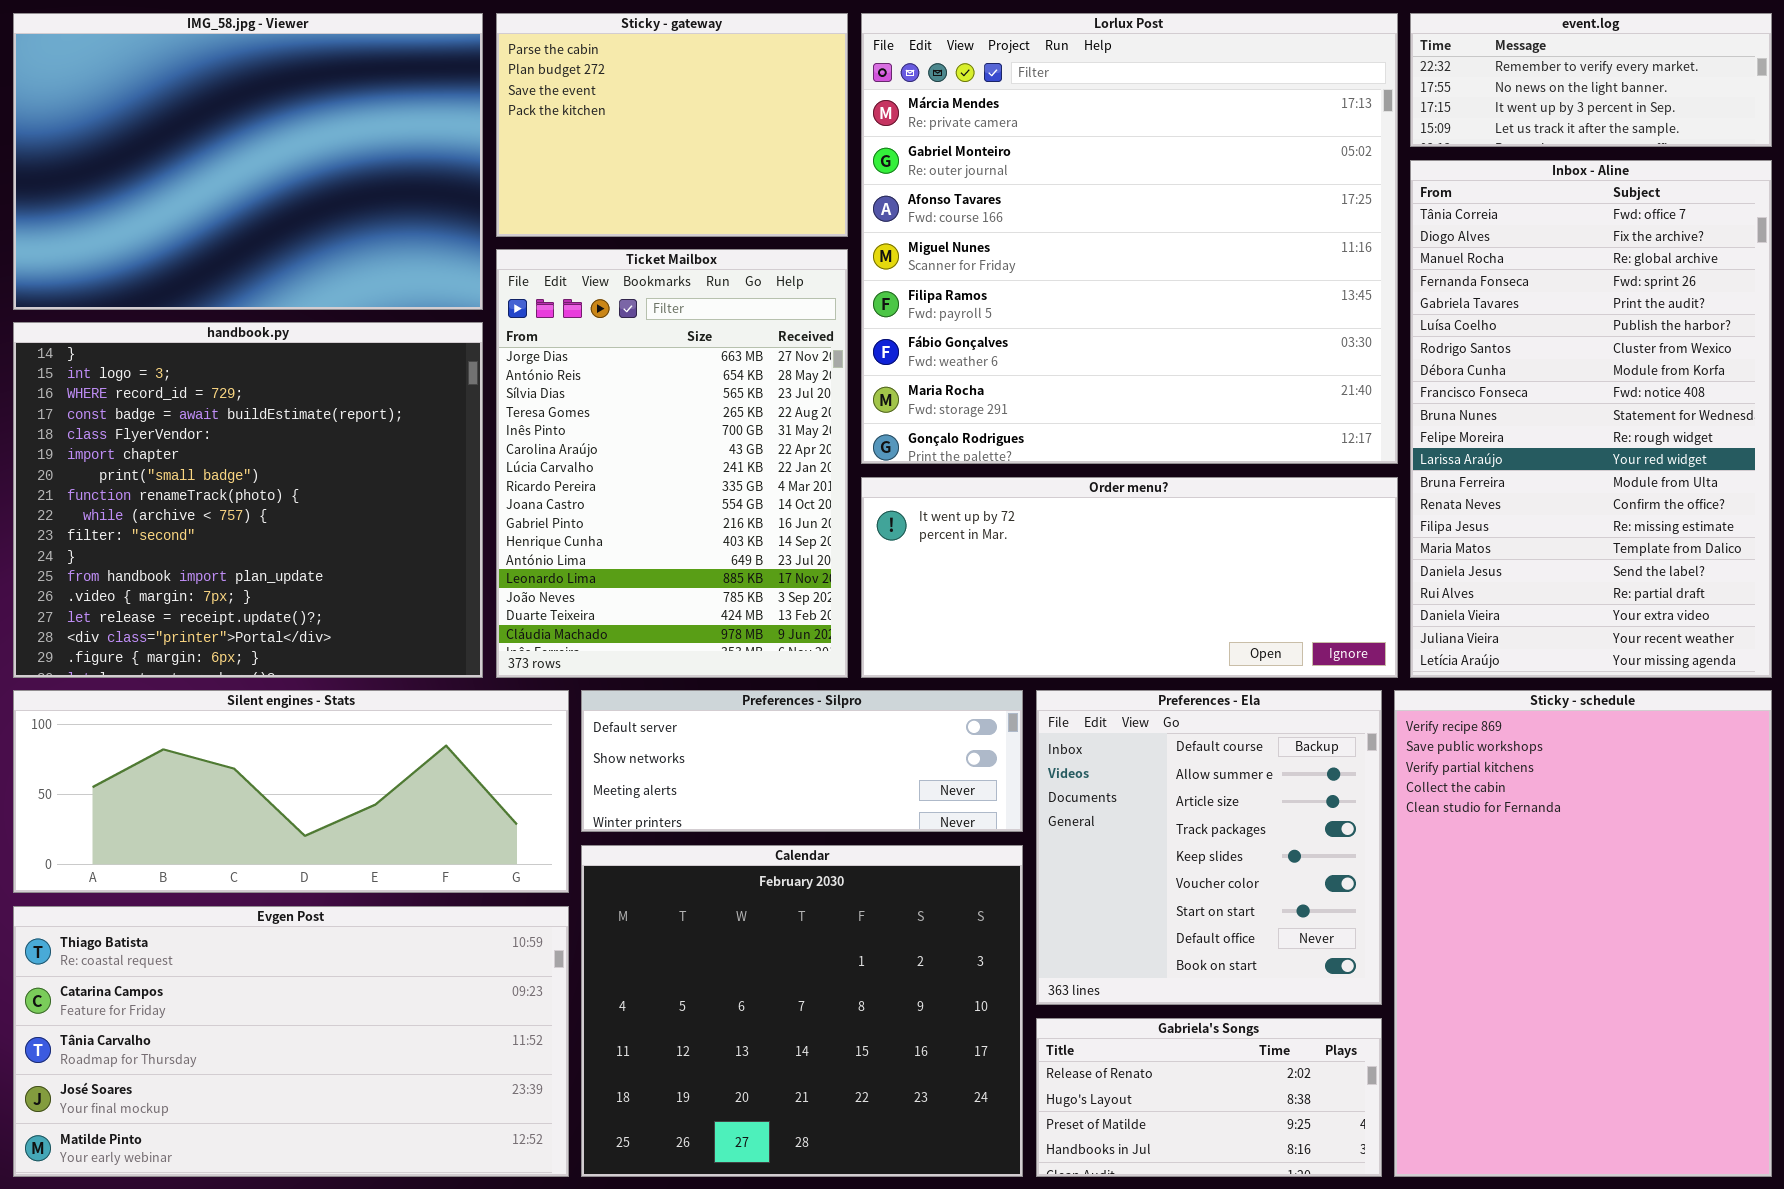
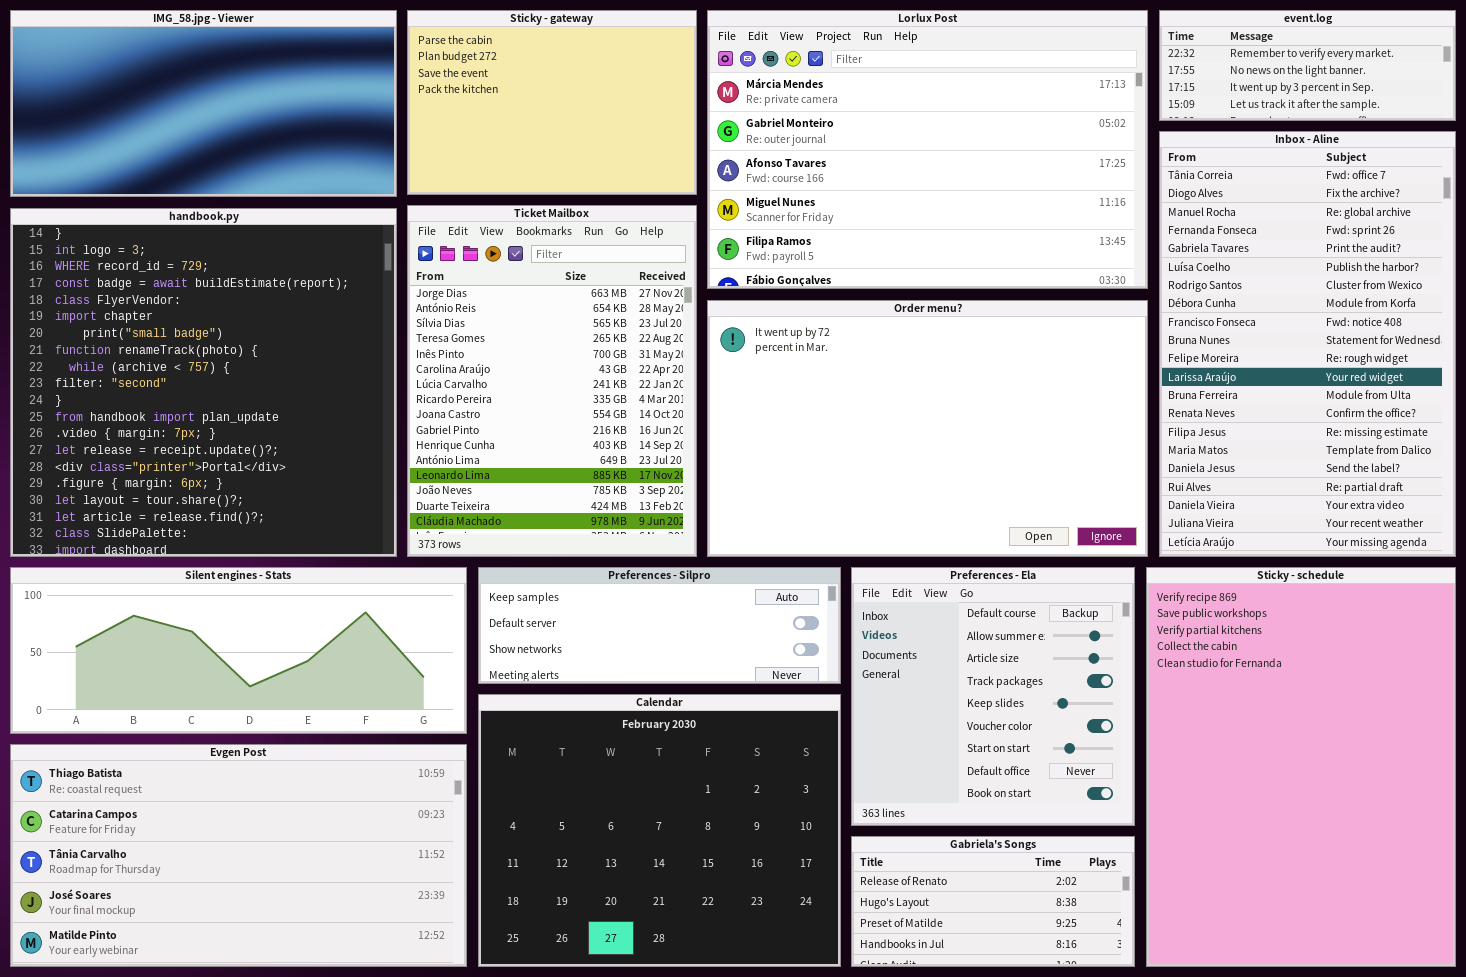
IMG_58.jpg - Viewer: [13,13,483,310] -> [10,10,397,197], resized
Lorlux Post: [861,13,1398,464] -> [707,10,1148,289], resized
handbook.py: [13,322,483,678] -> [10,208,397,557], resized
Order menu?: [861,477,1398,678] -> [707,300,1148,557], resized
Preferences - Silpro: [581,690,1023,832] -> [478,567,841,684], scrolled up 1 row

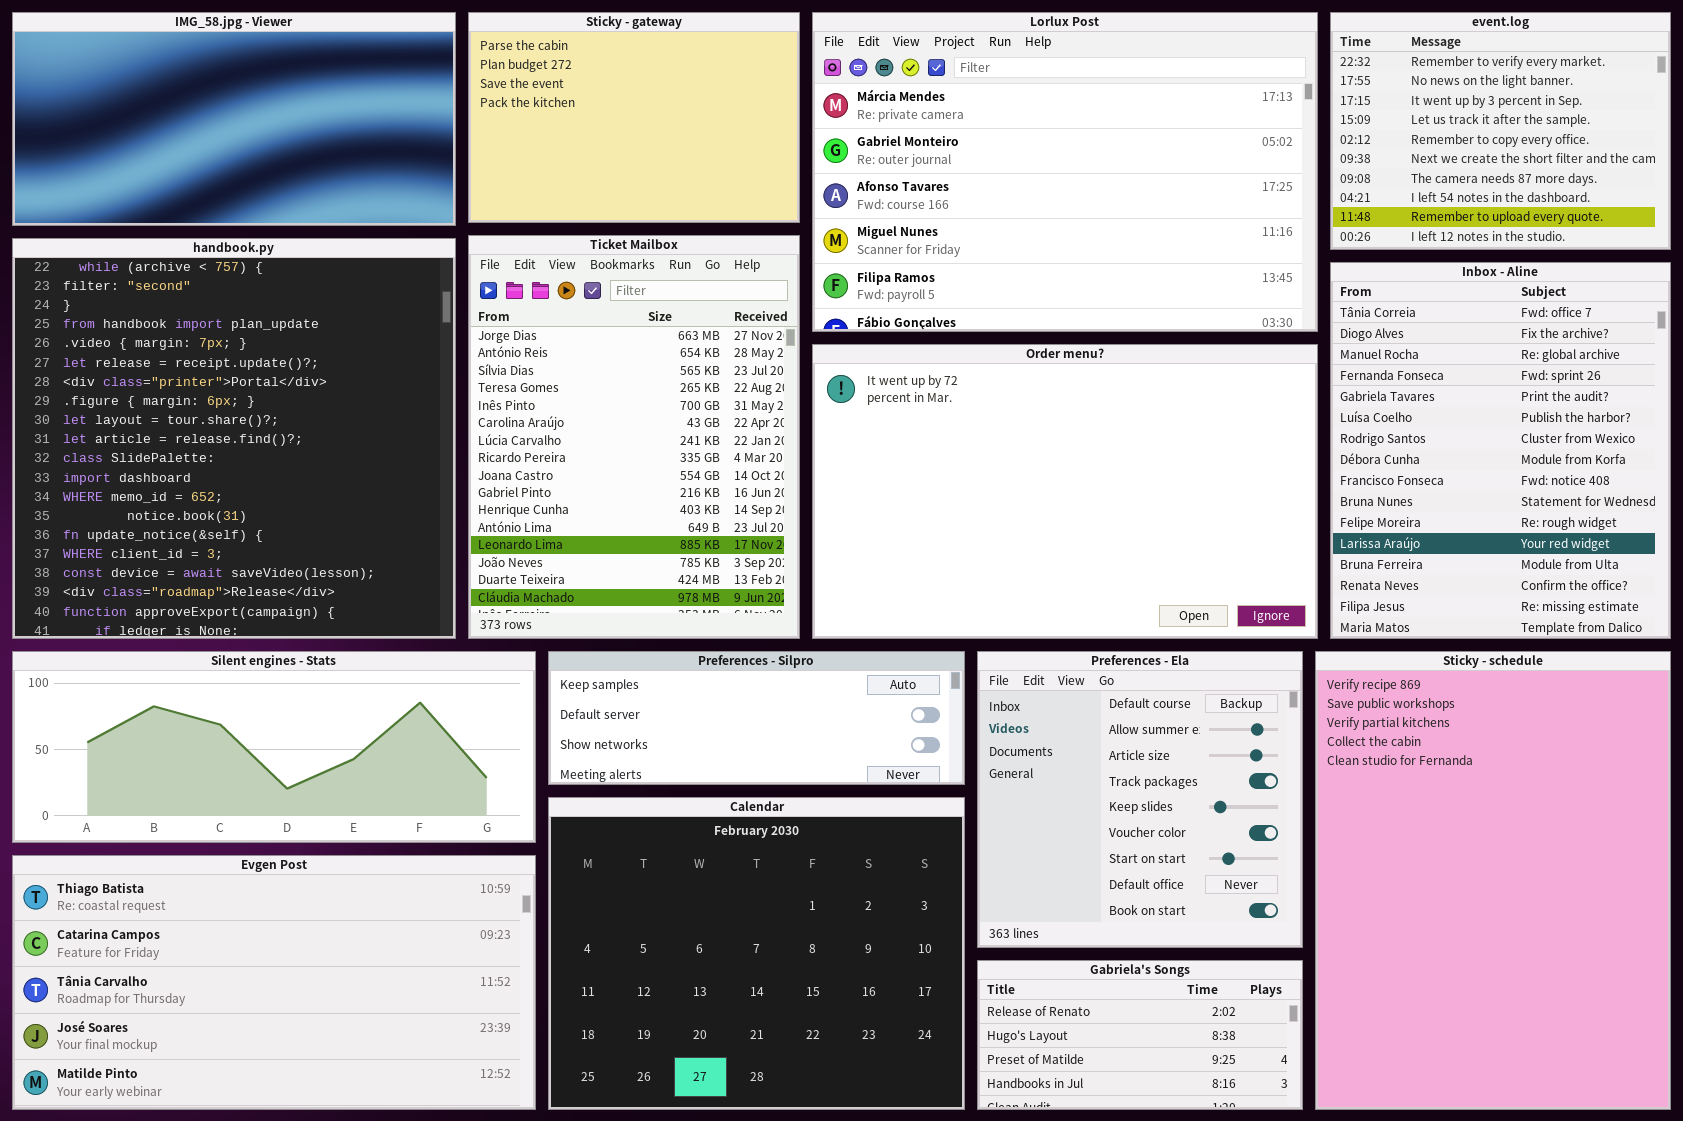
event.log: [1159,10,1456,121] -> [1330,12,1671,250], resized
Inbox - Aline: [1159,131,1456,557] -> [1330,262,1671,639], resized
handbook.py: [10,208,397,557] -> [12,238,456,639], scrolled down 8 rows

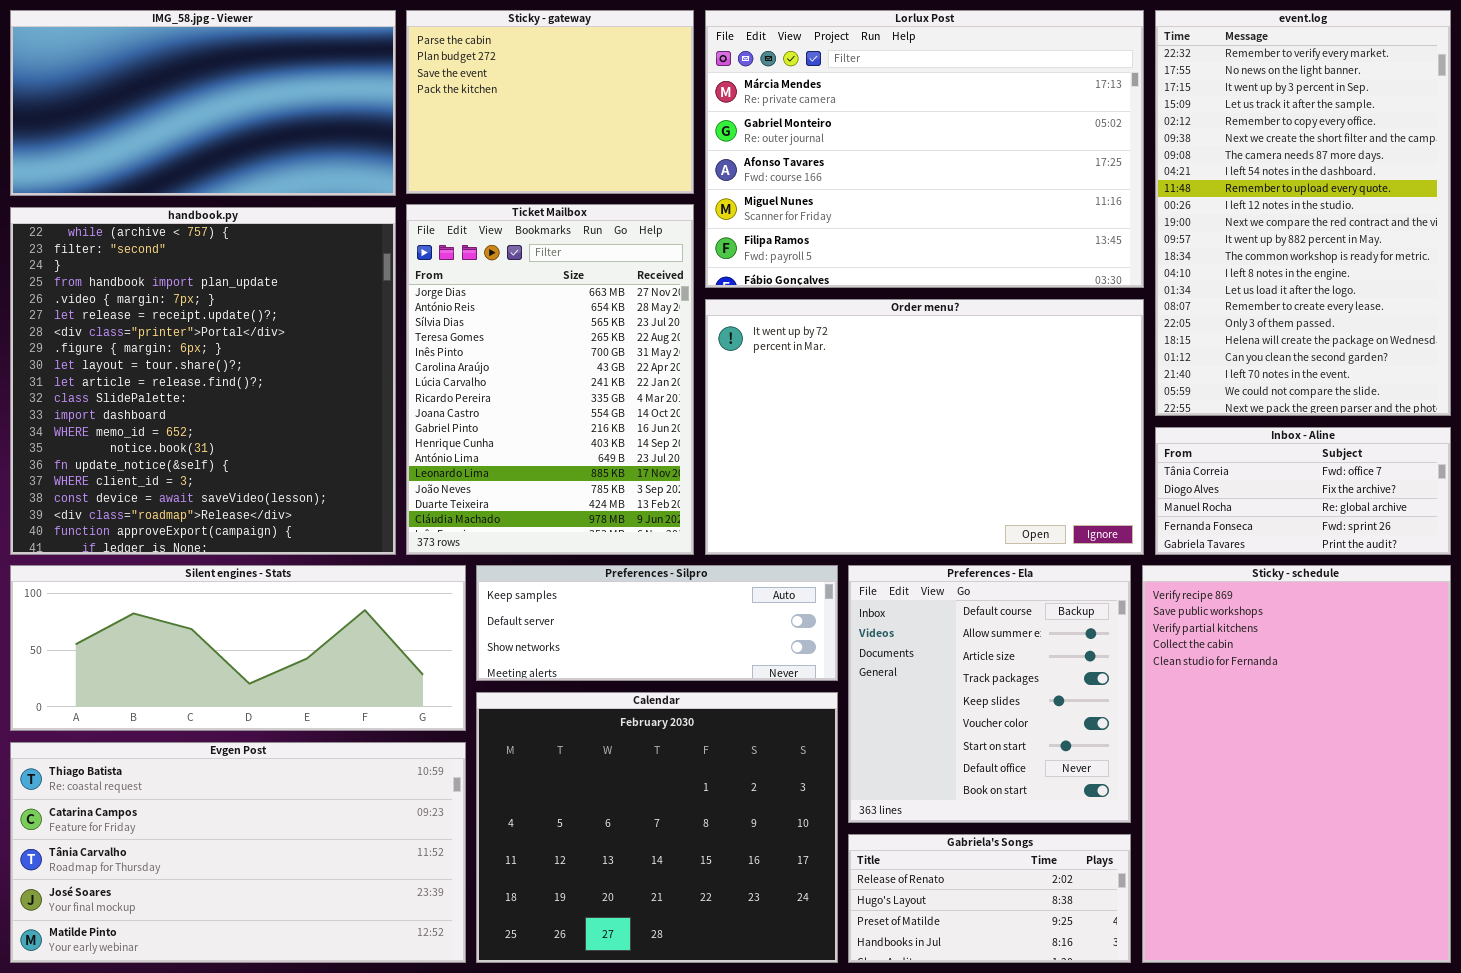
event.log: [1330,12,1671,250] -> [1155,10,1451,416], resized
Inbox - Aline: [1330,262,1671,639] -> [1155,427,1451,555], resized

